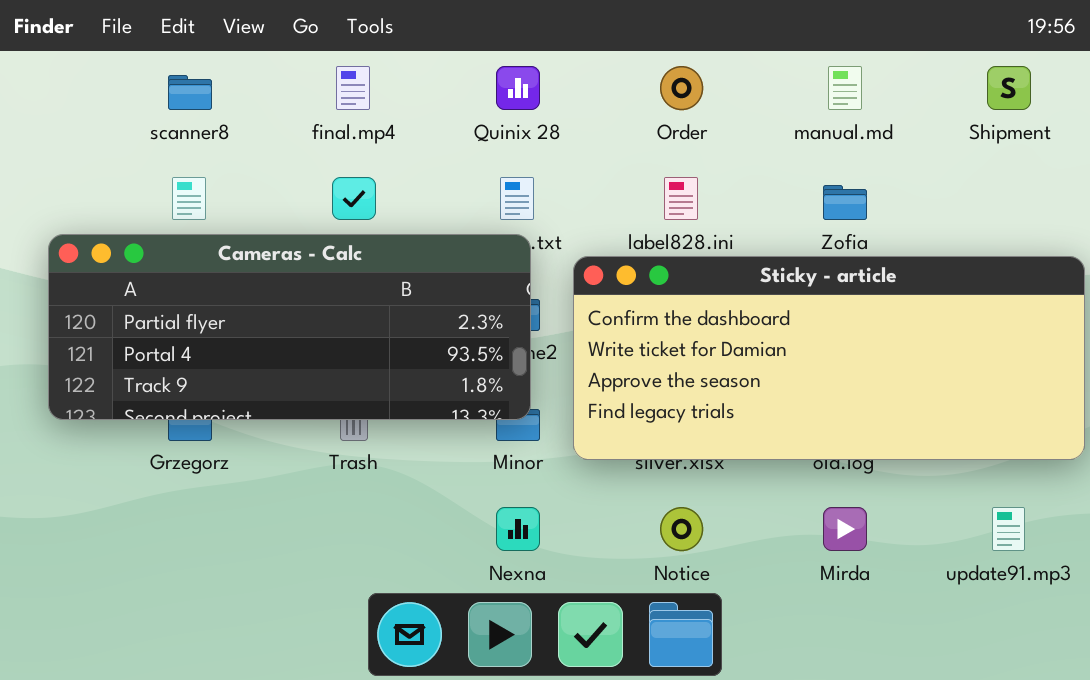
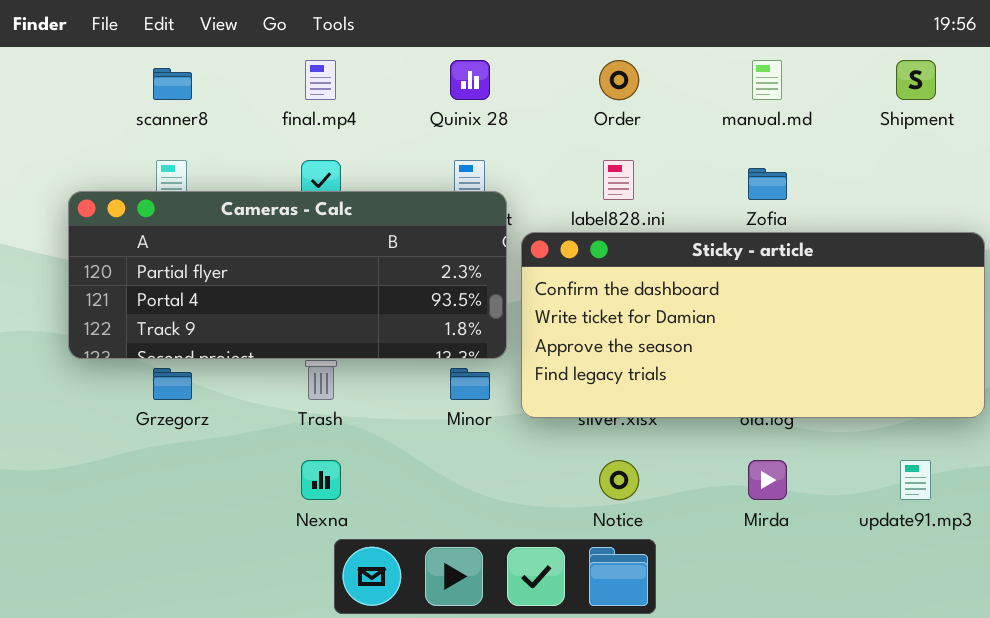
Cameras - Calc: [48,234,531,420] -> [68,191,507,359], moved
Nexna: [496,507,540,551] -> [301,460,341,500], moved

